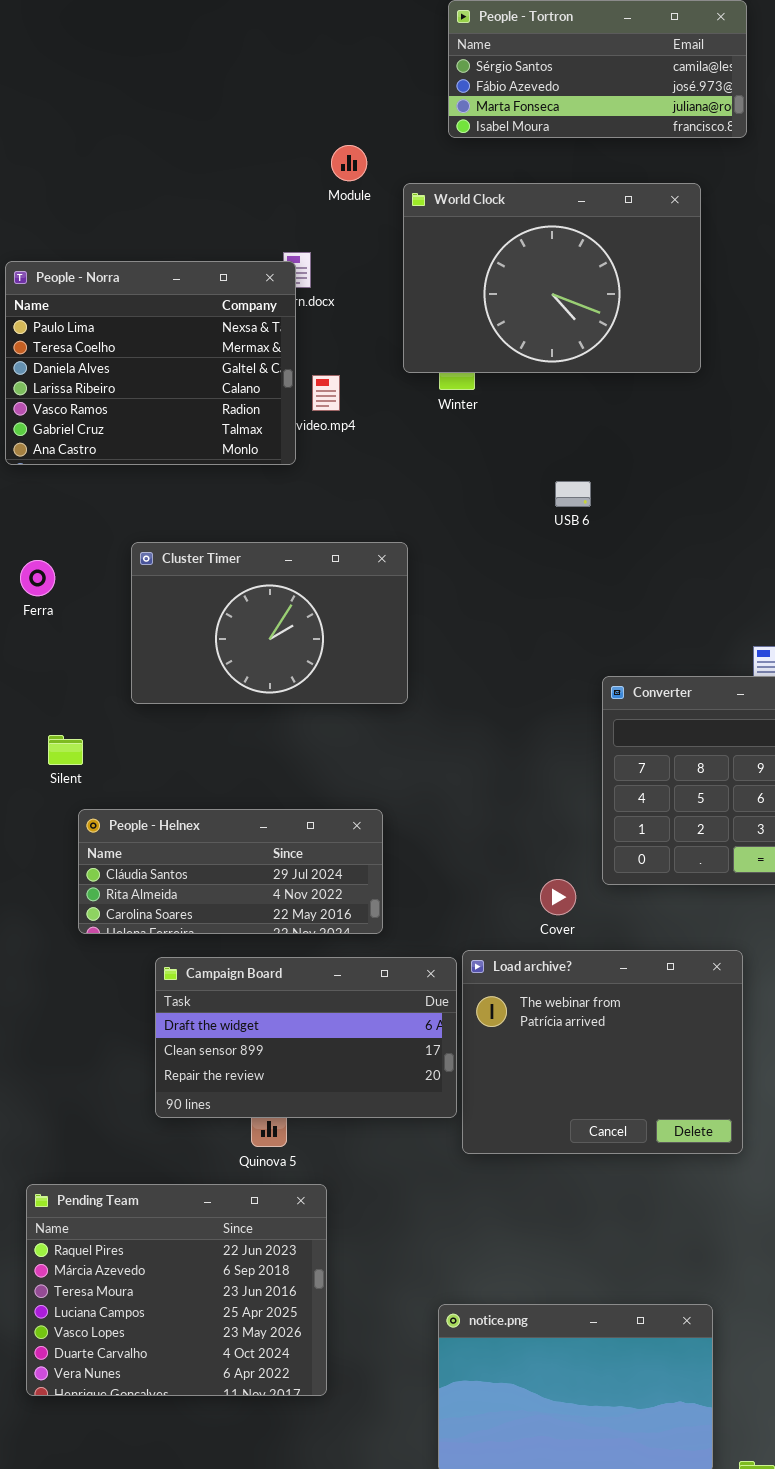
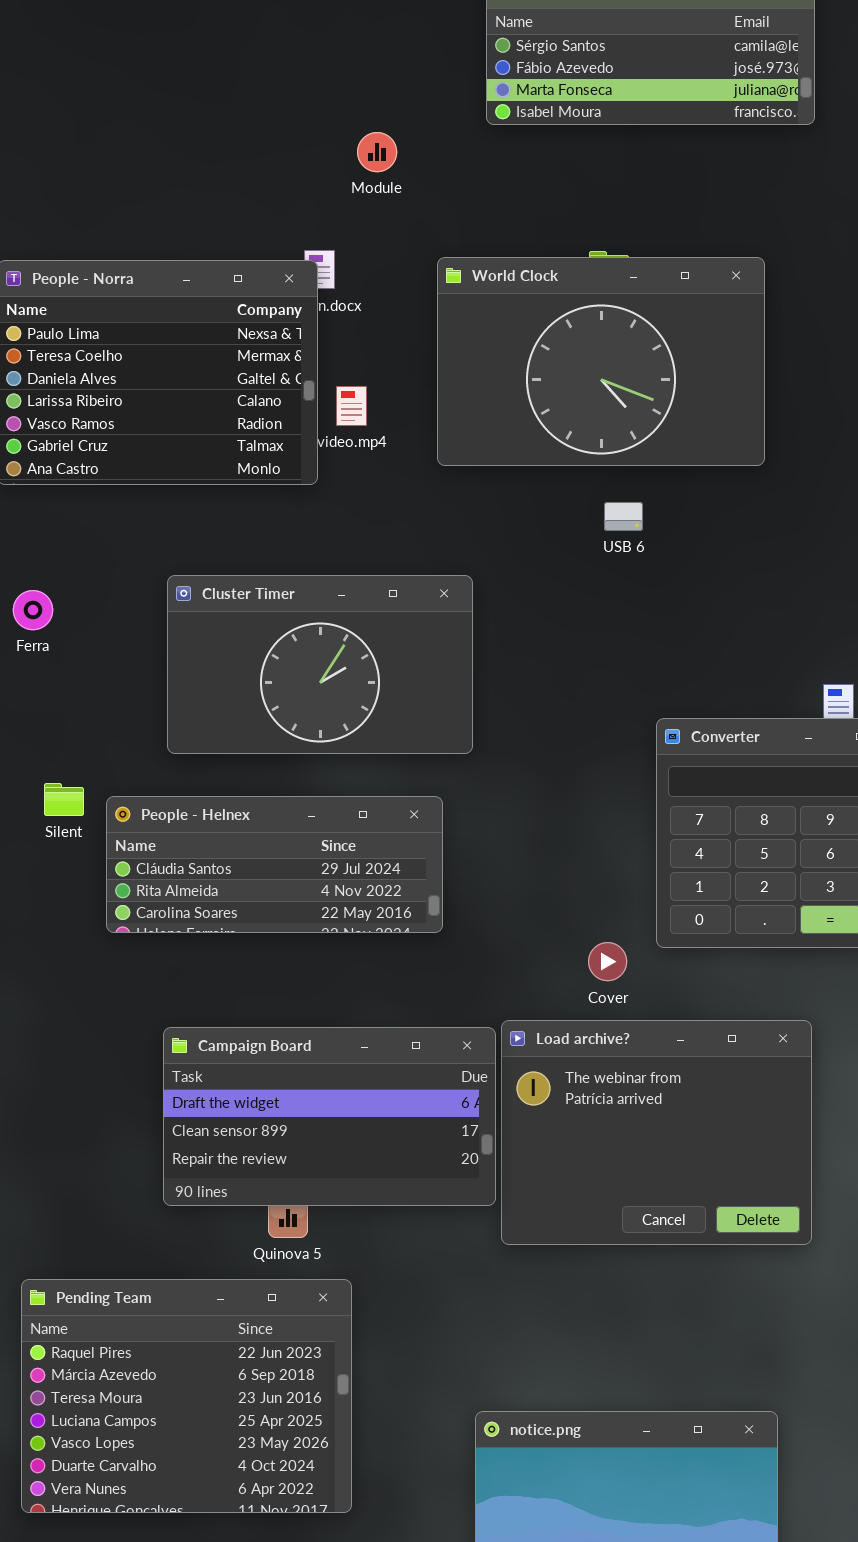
World Clock: [403,183,701,373] -> [437,257,765,466], moved
Cluster Timer: [131,542,408,704] -> [167,575,473,754], moved
People - Helnex: [78,809,383,934] -> [106,796,443,933], moved

